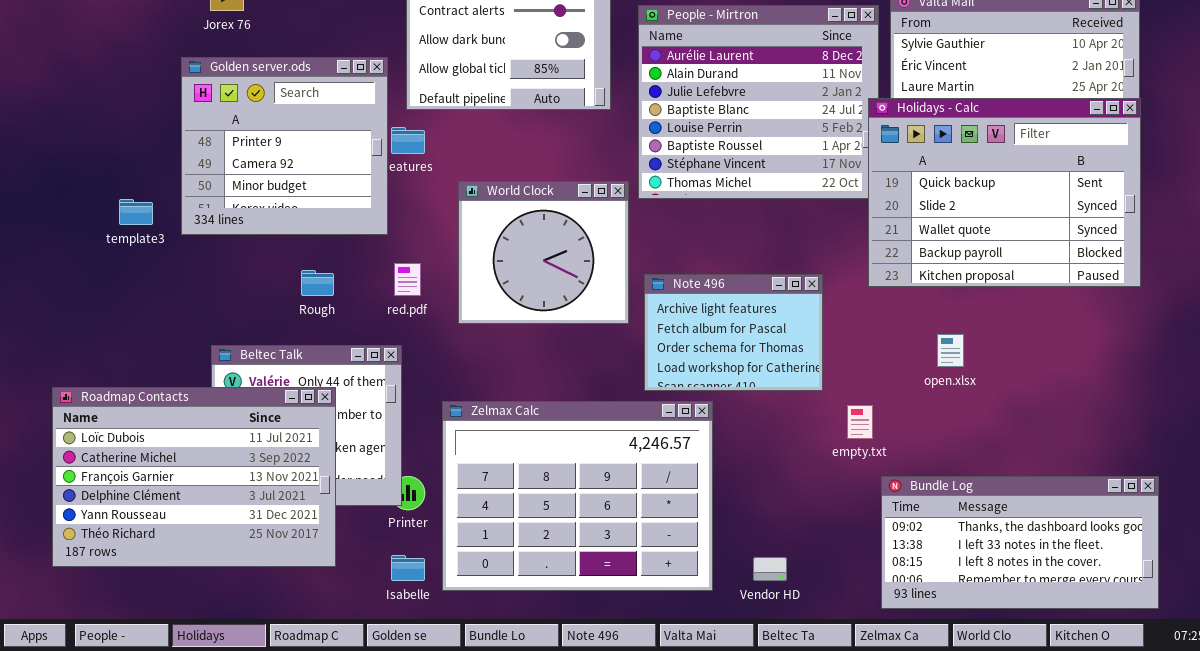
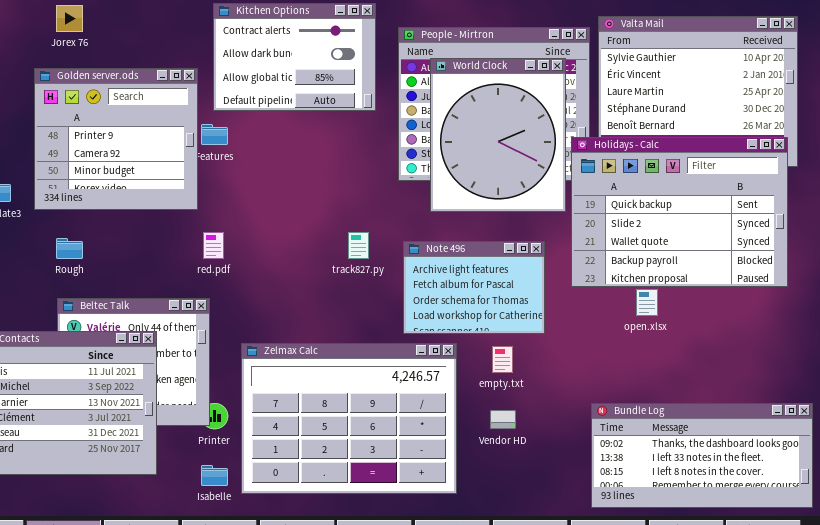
Holidays - Calc: [868,98,1141,287] -> [571,137,788,287], moved
World Clock: [458,181,629,324] -> [430,58,566,212], moved, resized
Rough: [301,270,334,296] -> [56,238,83,259], moved
empty.txt: [847,405,873,439] -> [492,346,513,373], moved
Vendor HD: [753,557,787,581] -> [490,410,516,429], moved

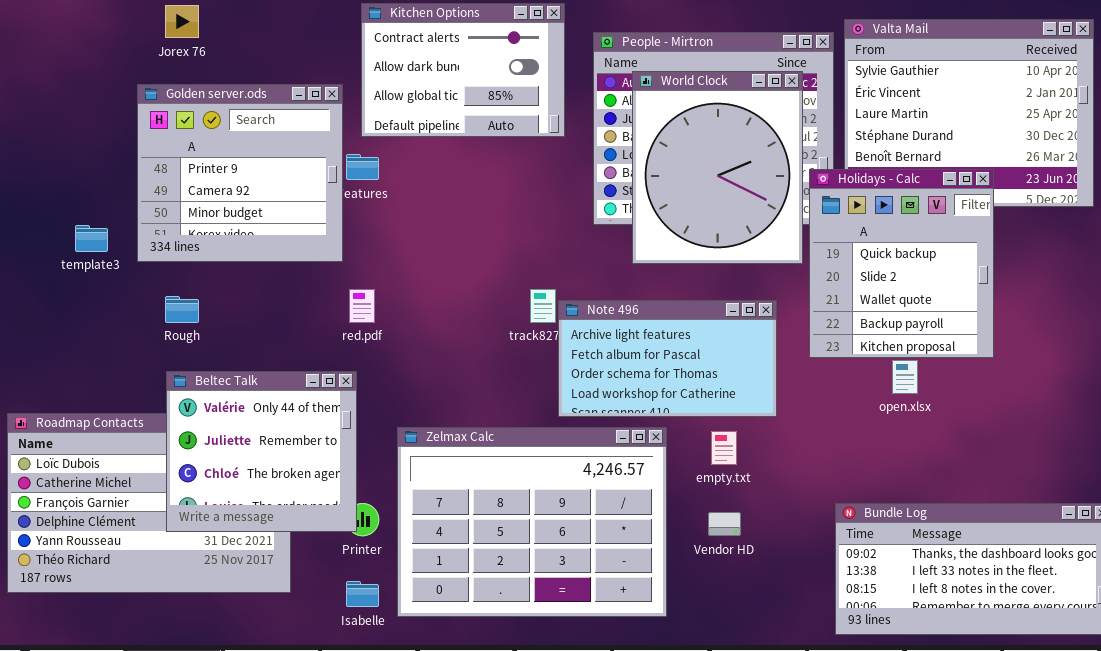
Holidays - Calc: [571,137,788,287] -> [809,169,994,358], resized
Note 496: [403,241,545,334] -> [558,300,777,417], resized
Beltec Talk: [57,298,210,426] -> [166,371,357,532], raised

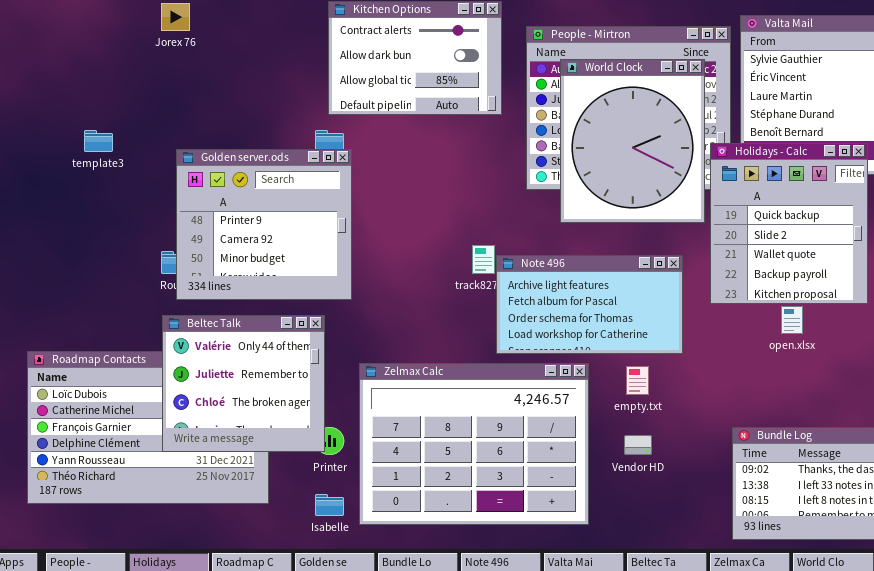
Golden server.ods: [137,84,343,262] -> [176,149,352,300], moved
template3: [75,225,108,252] -> [84,130,113,152], moved

